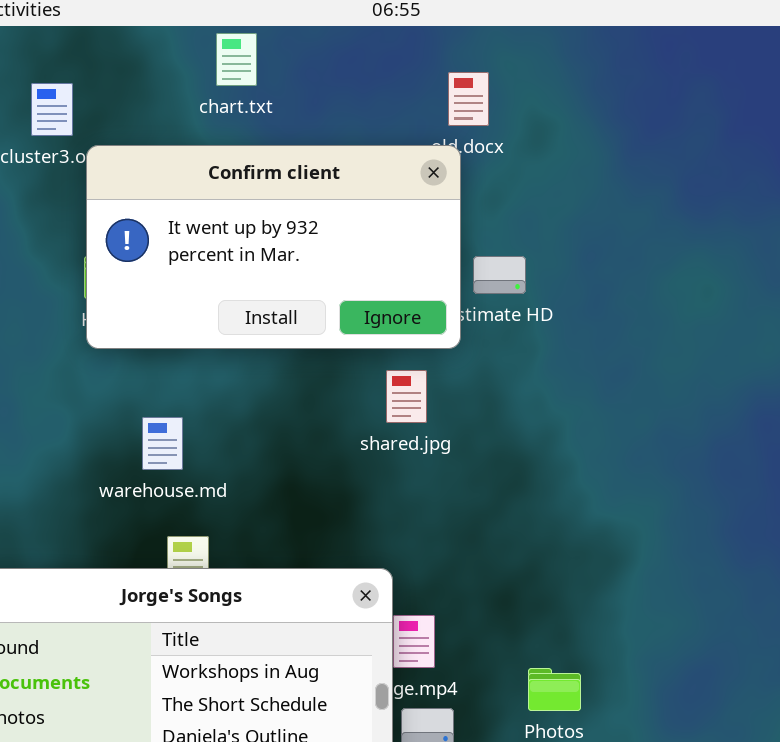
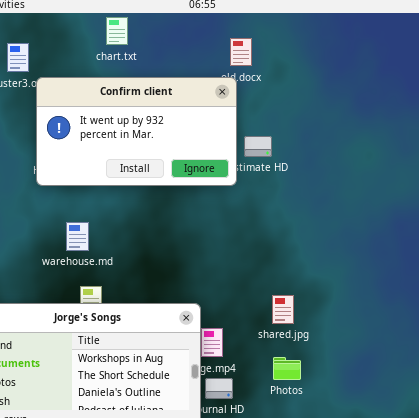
shared.jpg: [386,370,427,423] -> [272,295,294,324], moved

